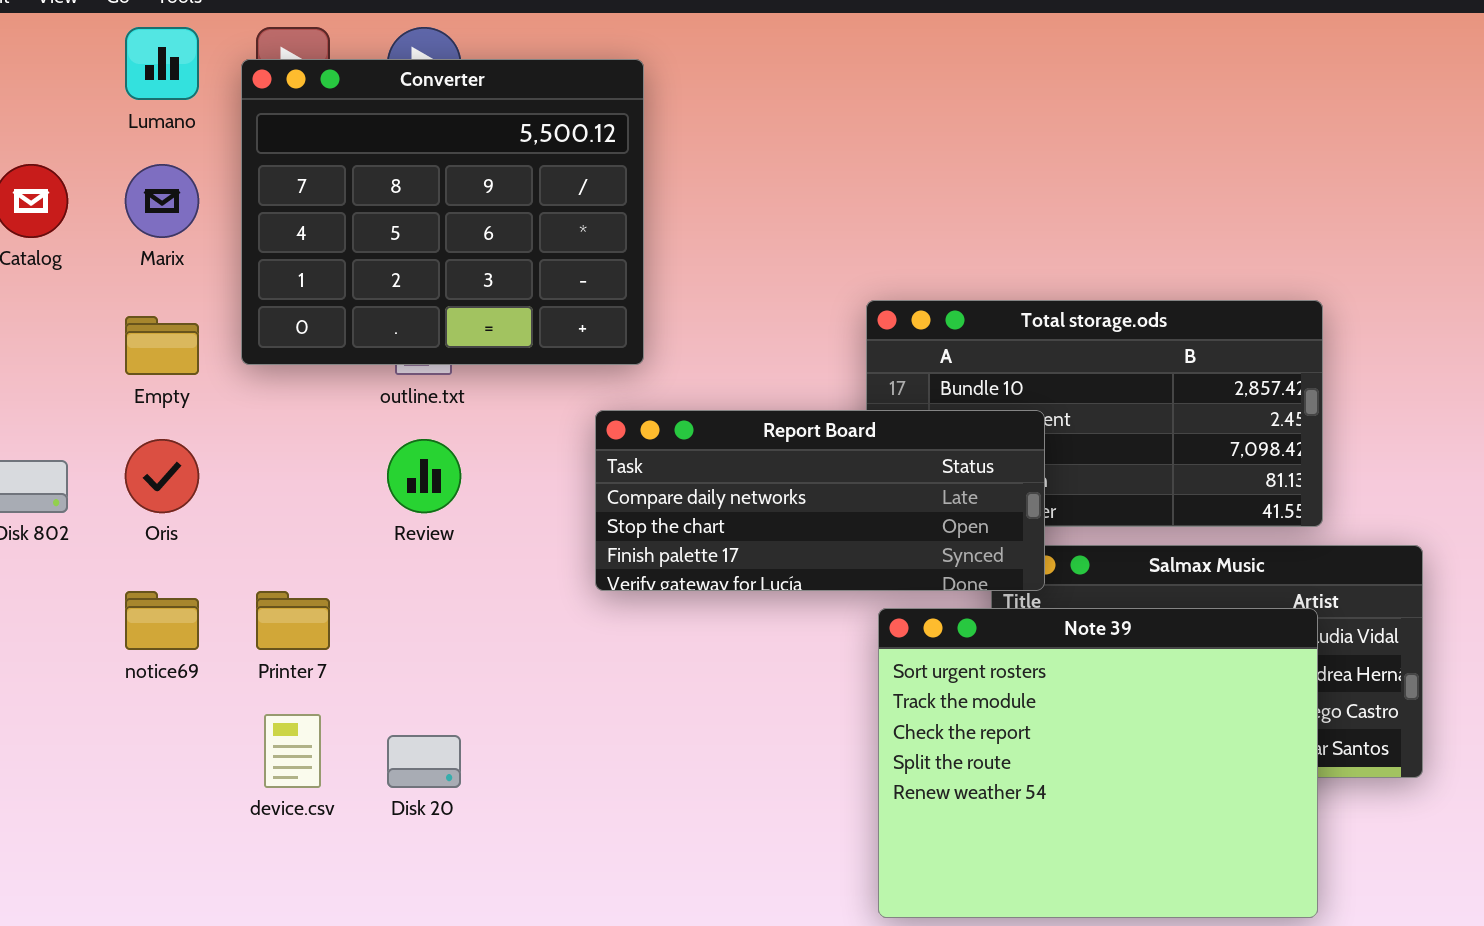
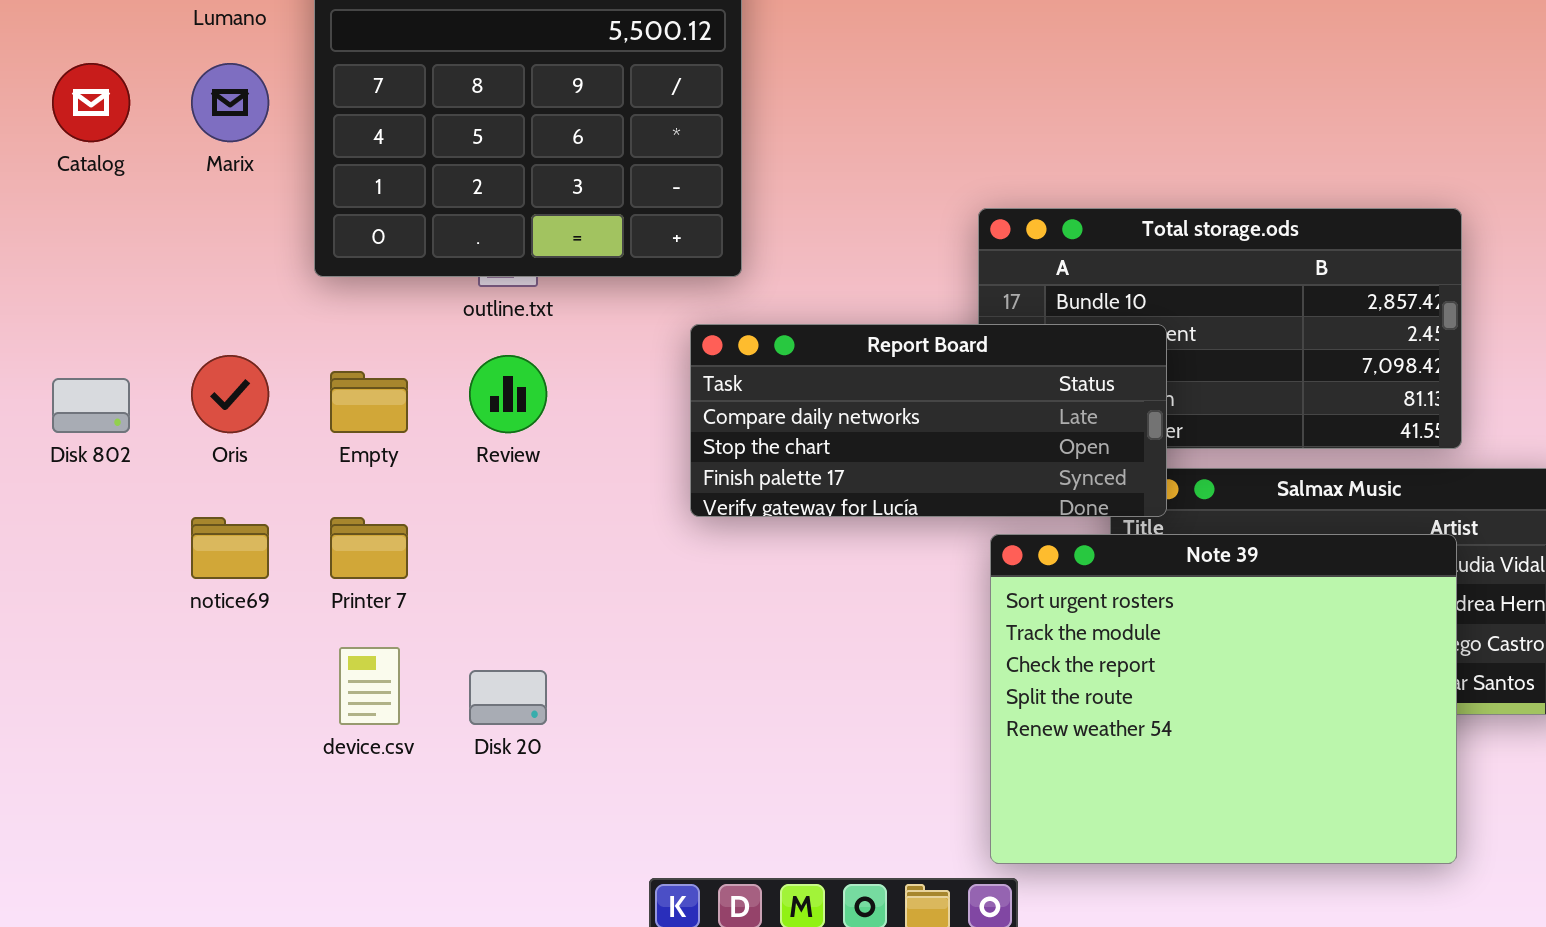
Empty: [125,316,199,375] -> [330,371,408,433], moved

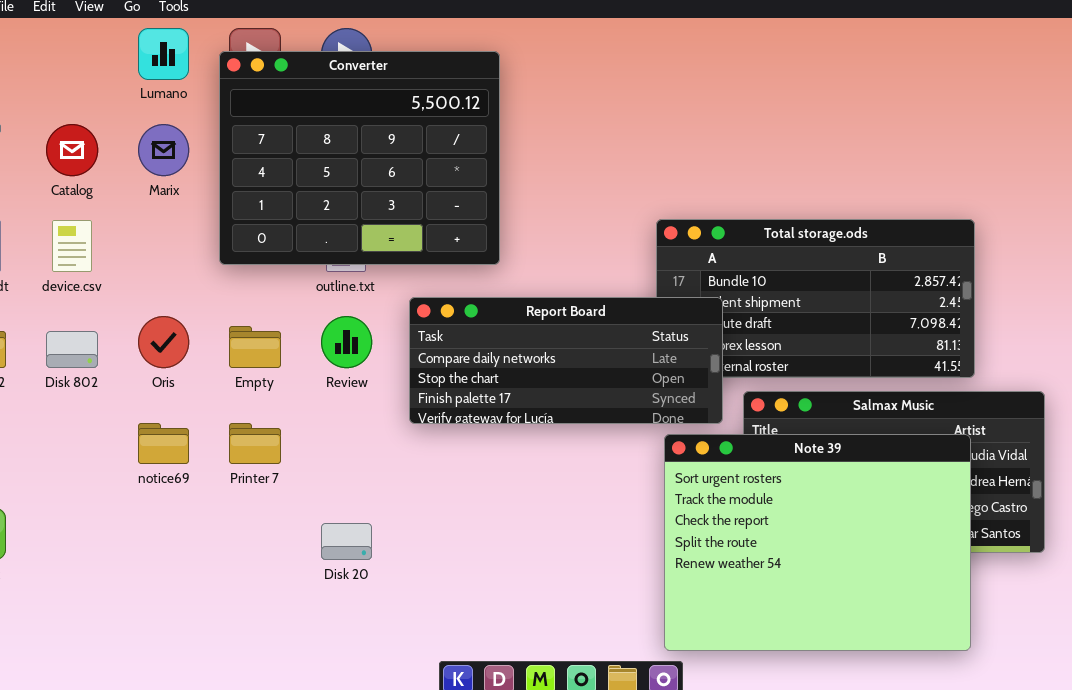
Report Board: [690,324,1167,517] -> [409,297,723,424], moved
device.csv: [339,647,400,725] -> [52,220,92,272], moved

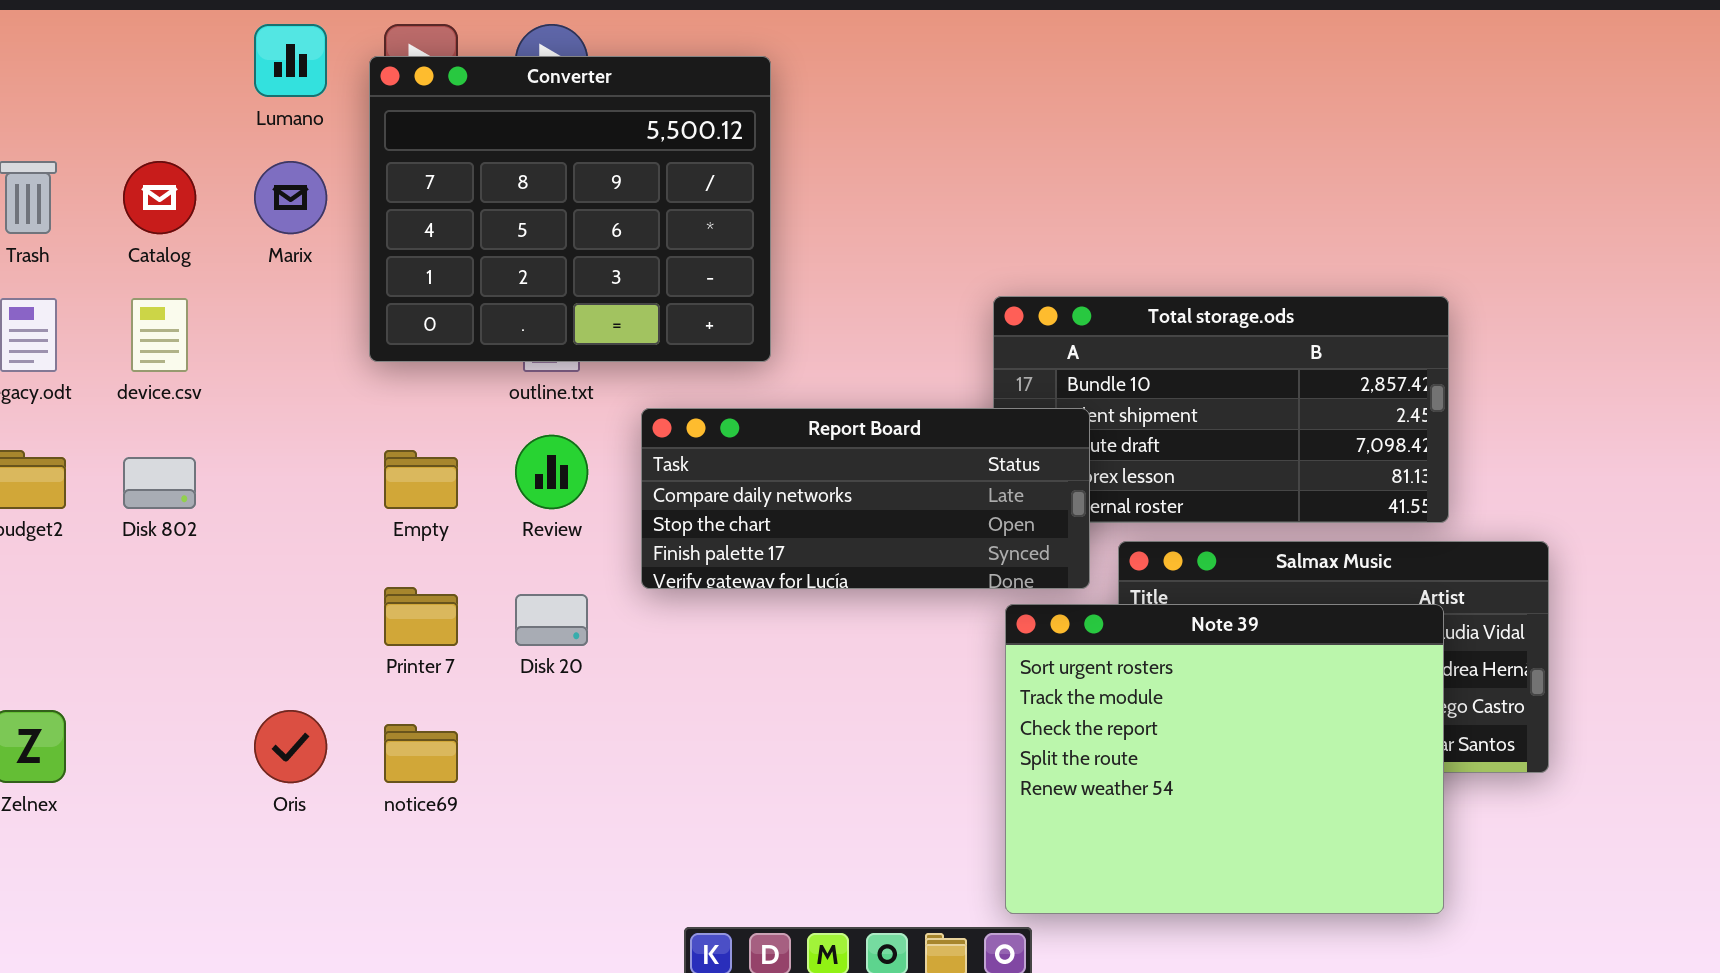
Oris: [138,316,189,368] -> [254,710,327,783], moved
notice69: [138,423,189,464] -> [384,724,458,783], moved
Disk 20: [321,523,372,560] -> [515,594,588,646], moved

